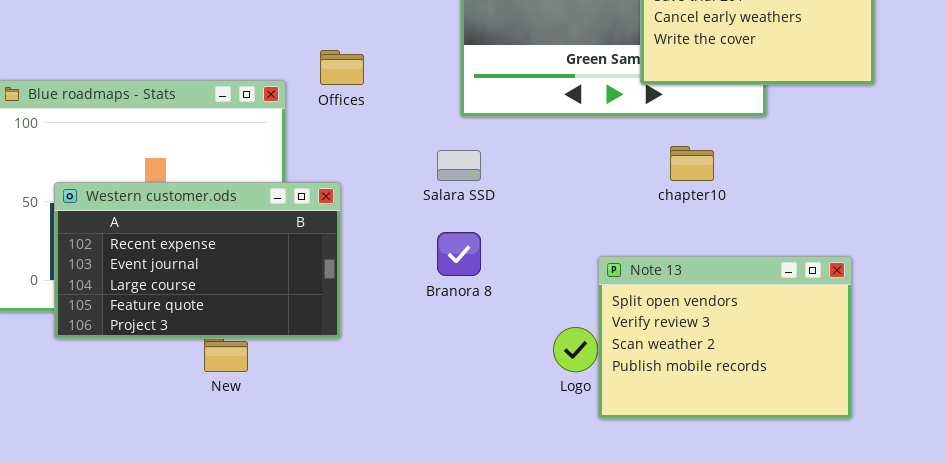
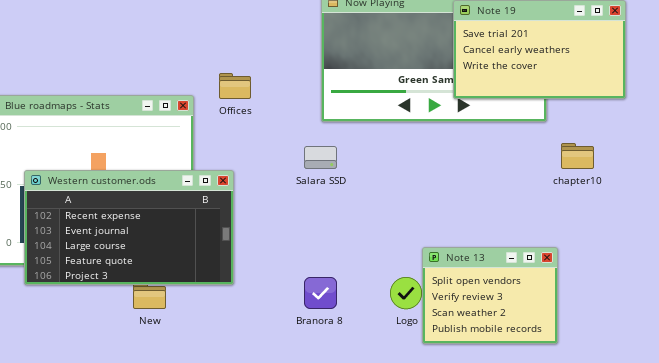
chapter10: [670,146,714,181] -> [561,143,594,169], moved
Branora 8: [437,232,481,276] -> [304,277,337,309], moved
Note 13: [598,256,852,419] -> [422,247,558,344], resized

